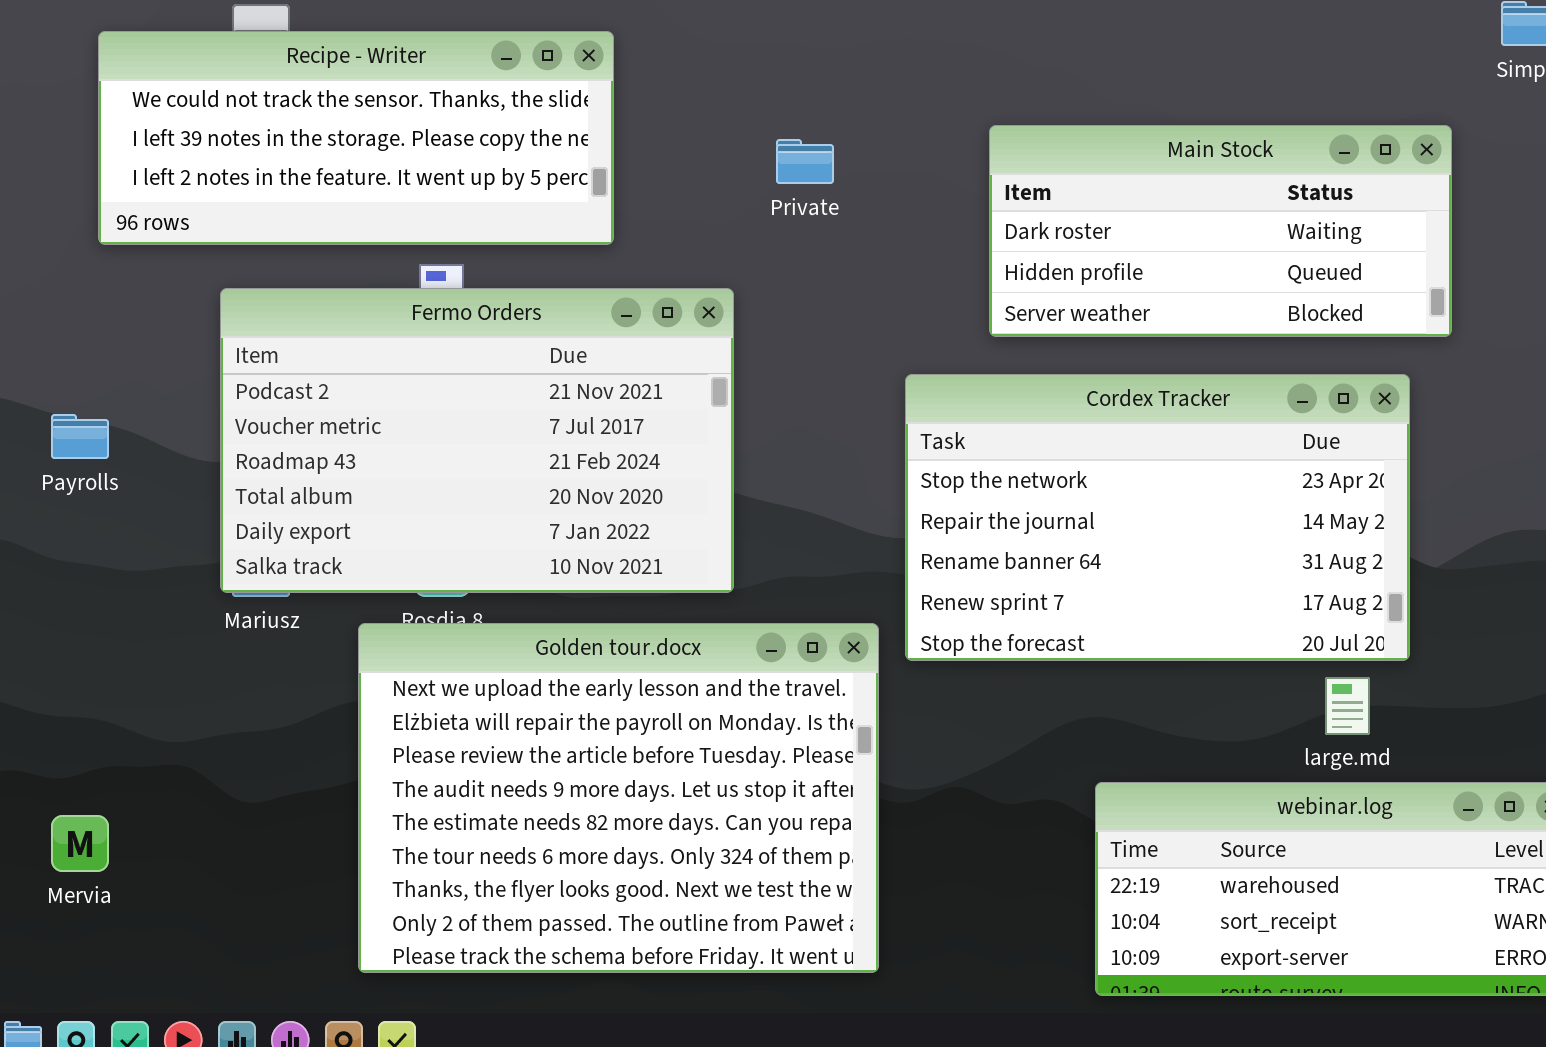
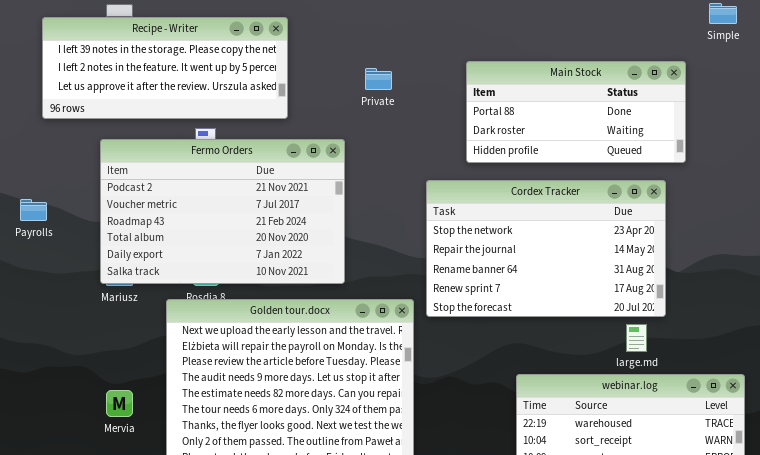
Recipe - Writer: [98,31,614,245] -> [42,17,288,119], scrolled down 1 row
Main Stock: [989,125,1452,337] -> [466,61,686,163], scrolled up 1 row
Mervia: [51,815,109,872] -> [106,390,133,417], moved

